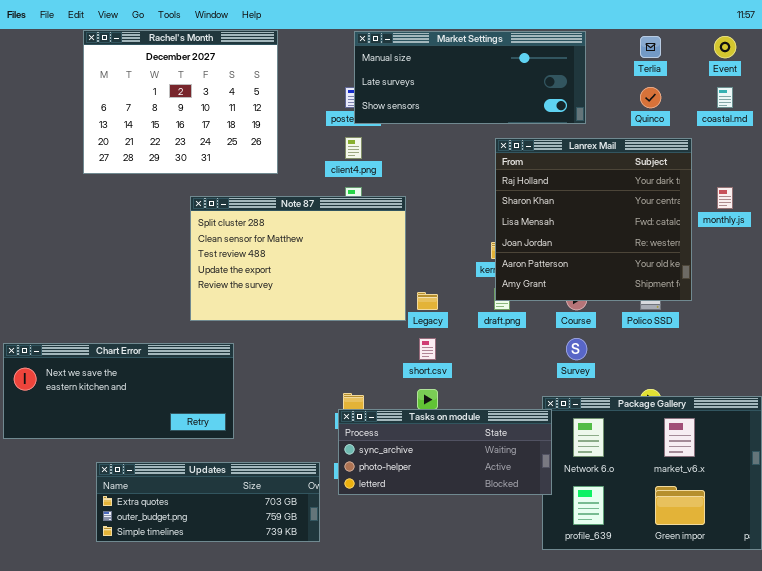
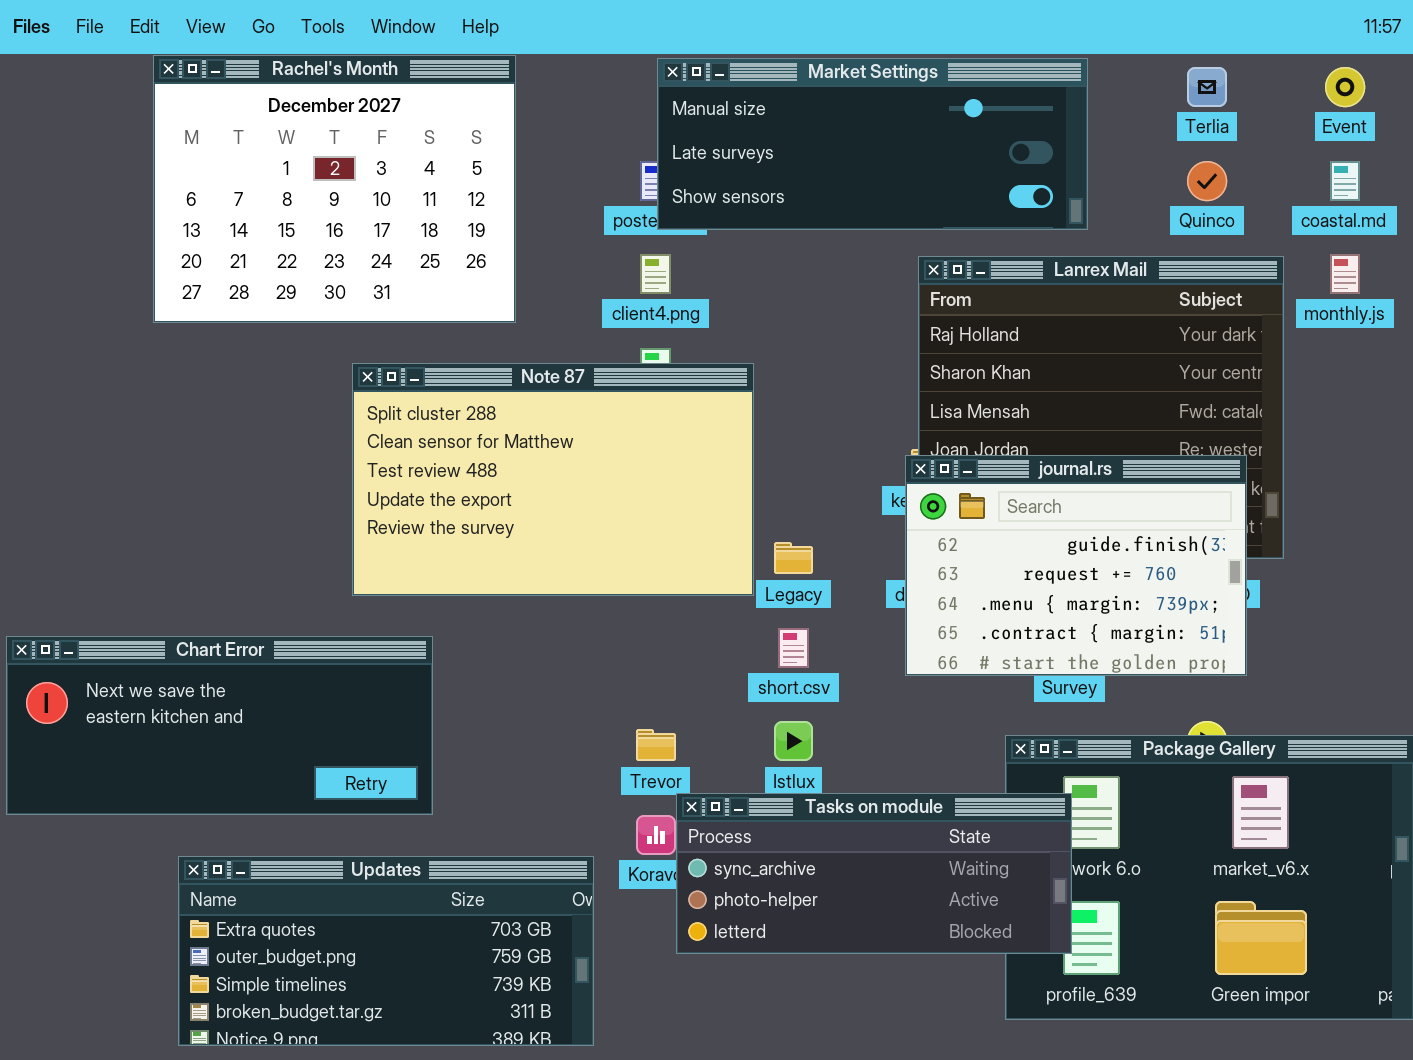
monthly.js: [717,187,733,209] -> [1330,254,1360,294], moved
journal.rs: none -> [905,455,1247,676], opened
Tasks on module: [338,409,552,495] -> [676,793,1072,954], moved
Updates: [96,462,320,542] -> [178,856,594,1046], resized

